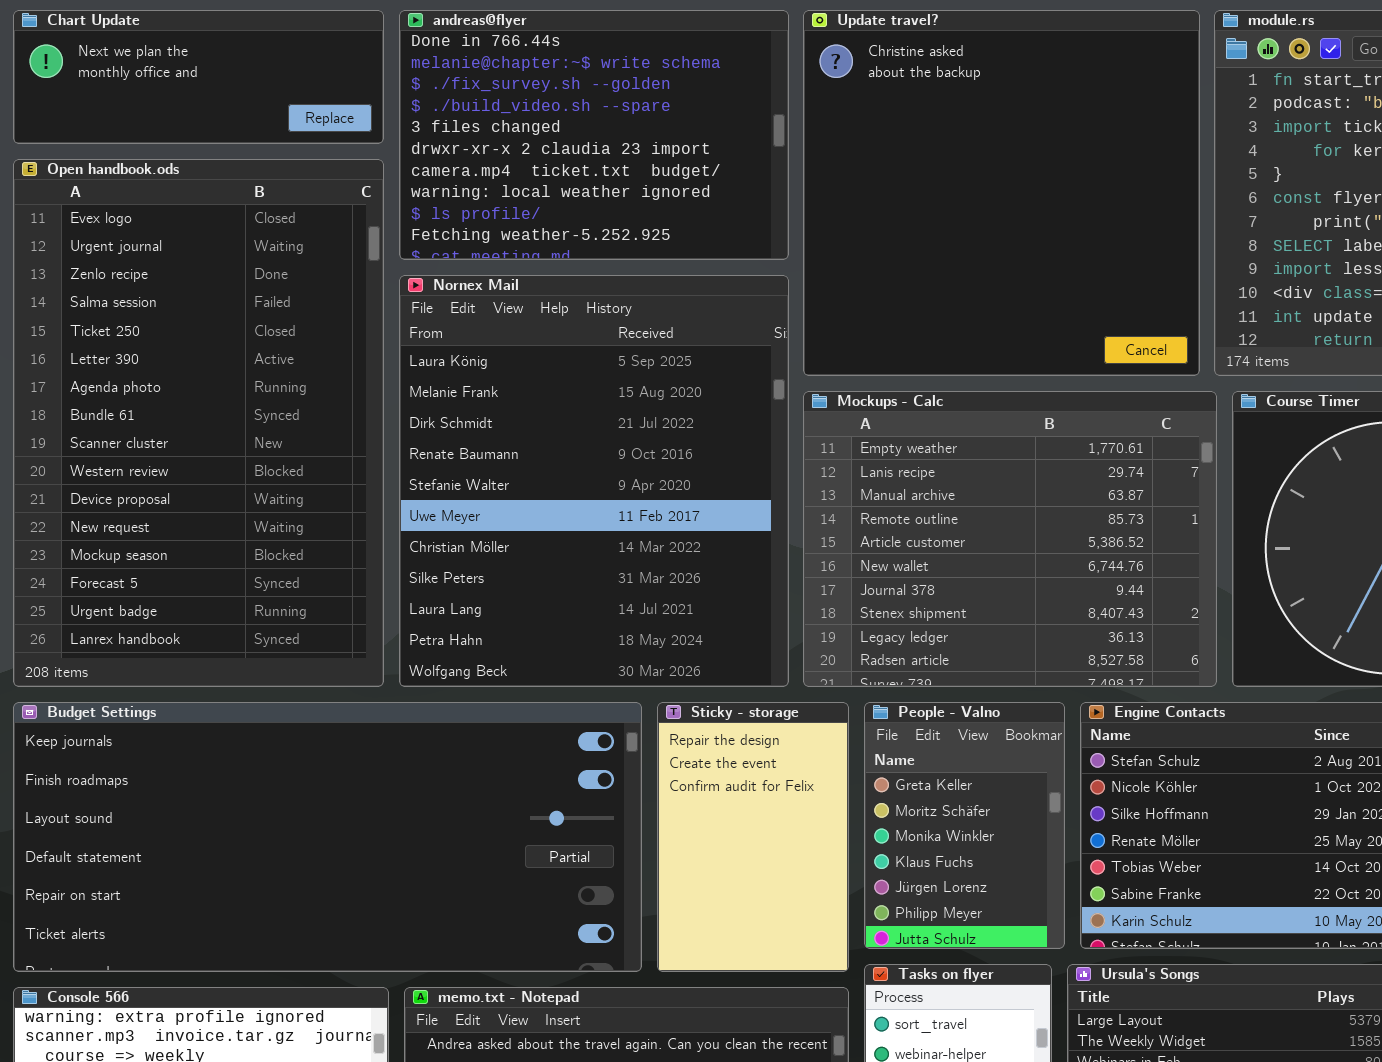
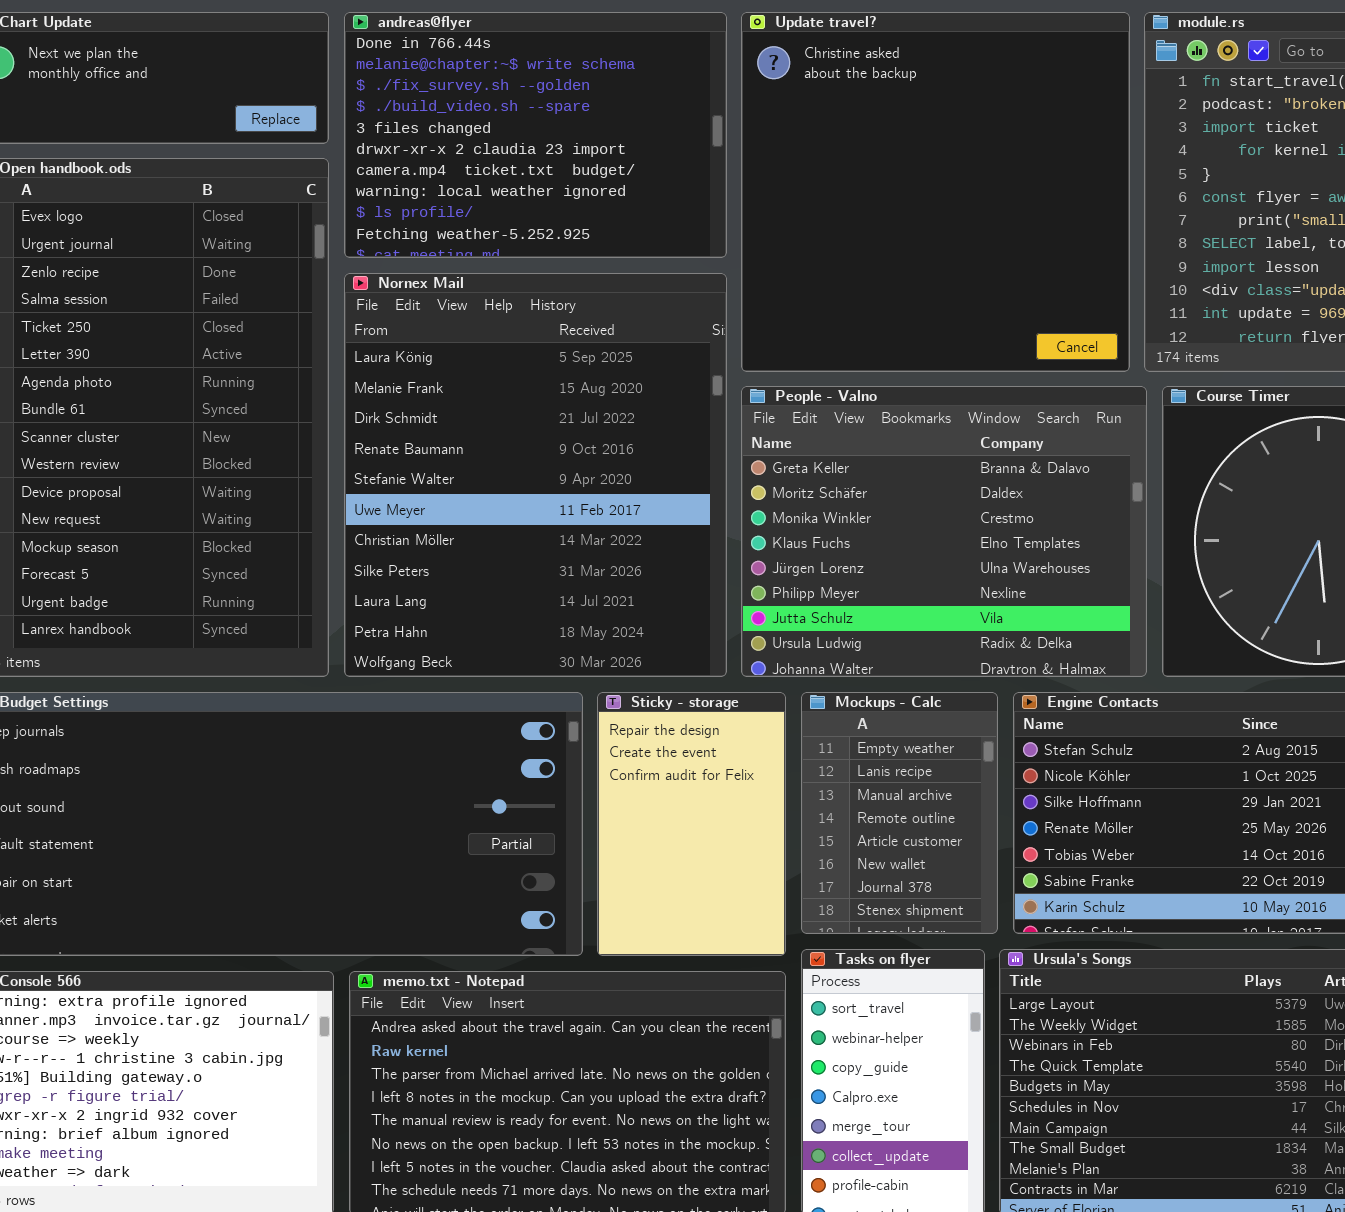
Mockups - Calc: [803,391,1217,687] -> [801,692,998,934], moved, resized
People - Valno: [864,702,1065,949] -> [741,386,1147,677], moved, resized

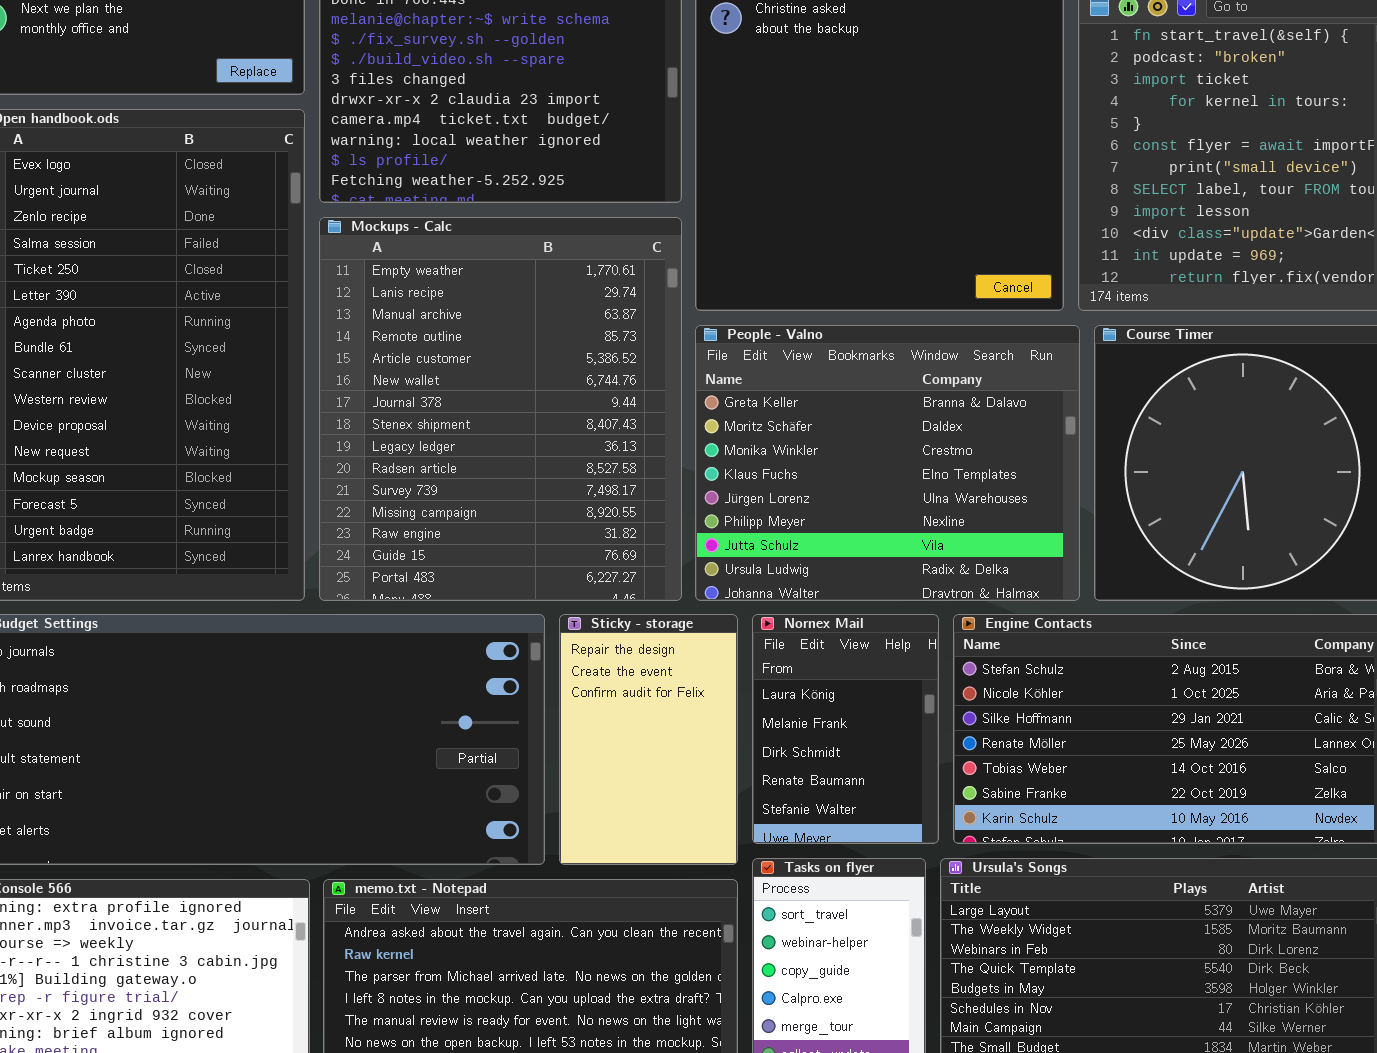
Nornex Mail: [344,273,727,677] -> [752,614,939,844], moved, resized
Mockups - Calc: [801,692,998,934] -> [319,217,682,601], moved, resized

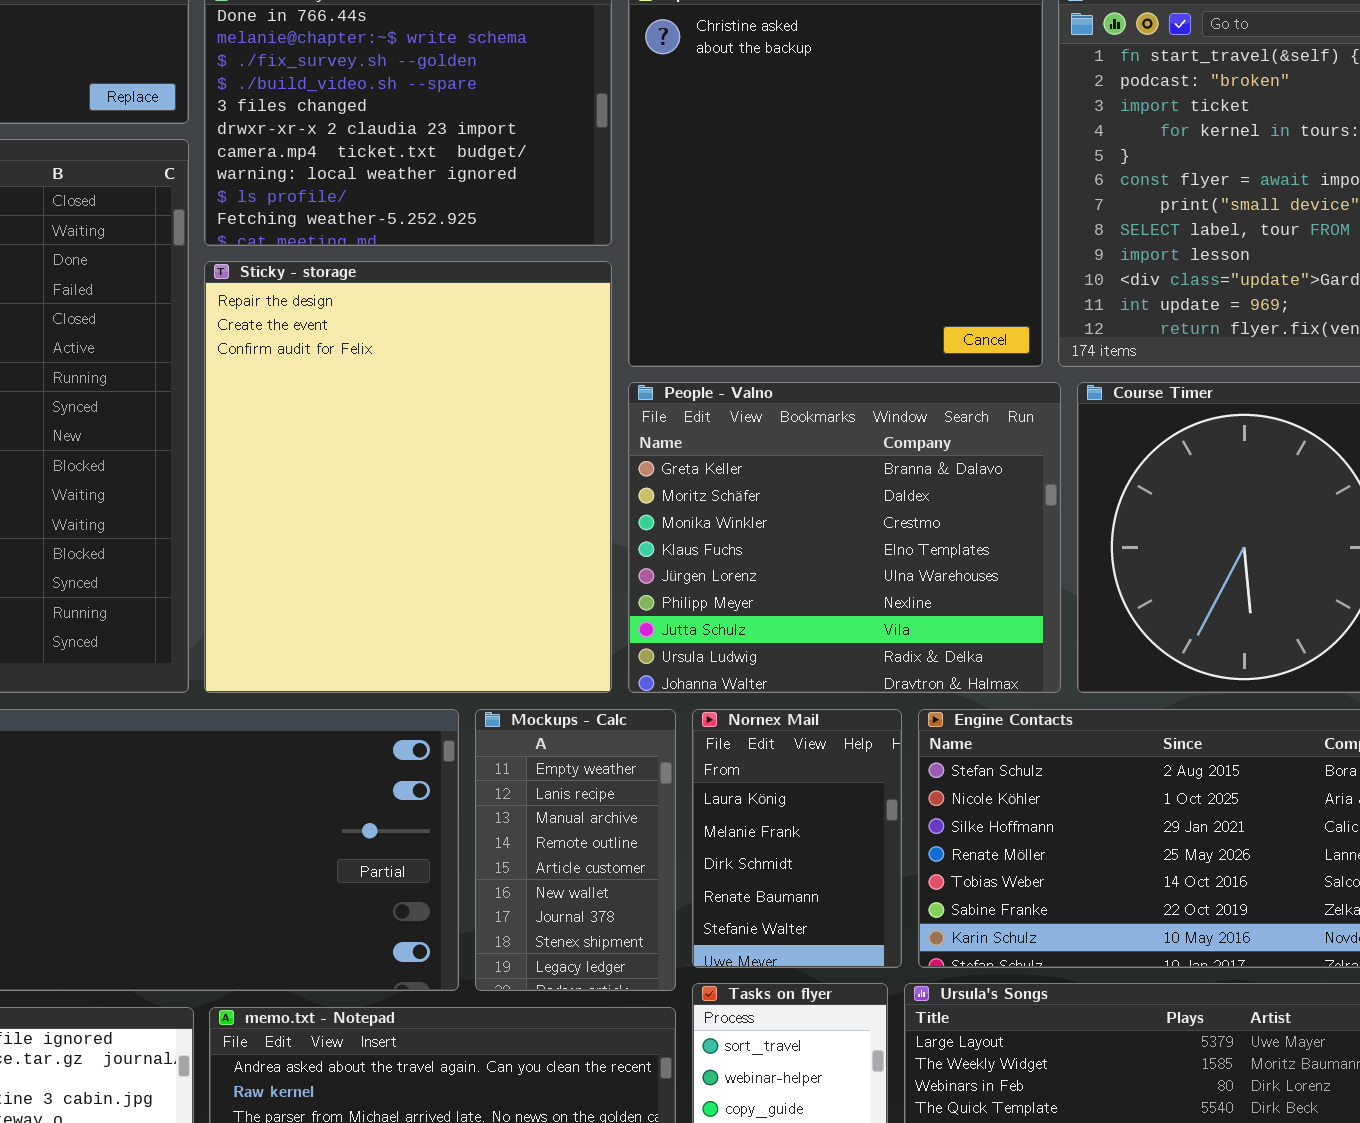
Mockups - Calc: [319,217,682,601] -> [475,709,676,991], moved, resized
Sticky - storage: [559,614,738,865] -> [204,261,612,693], moved, resized

